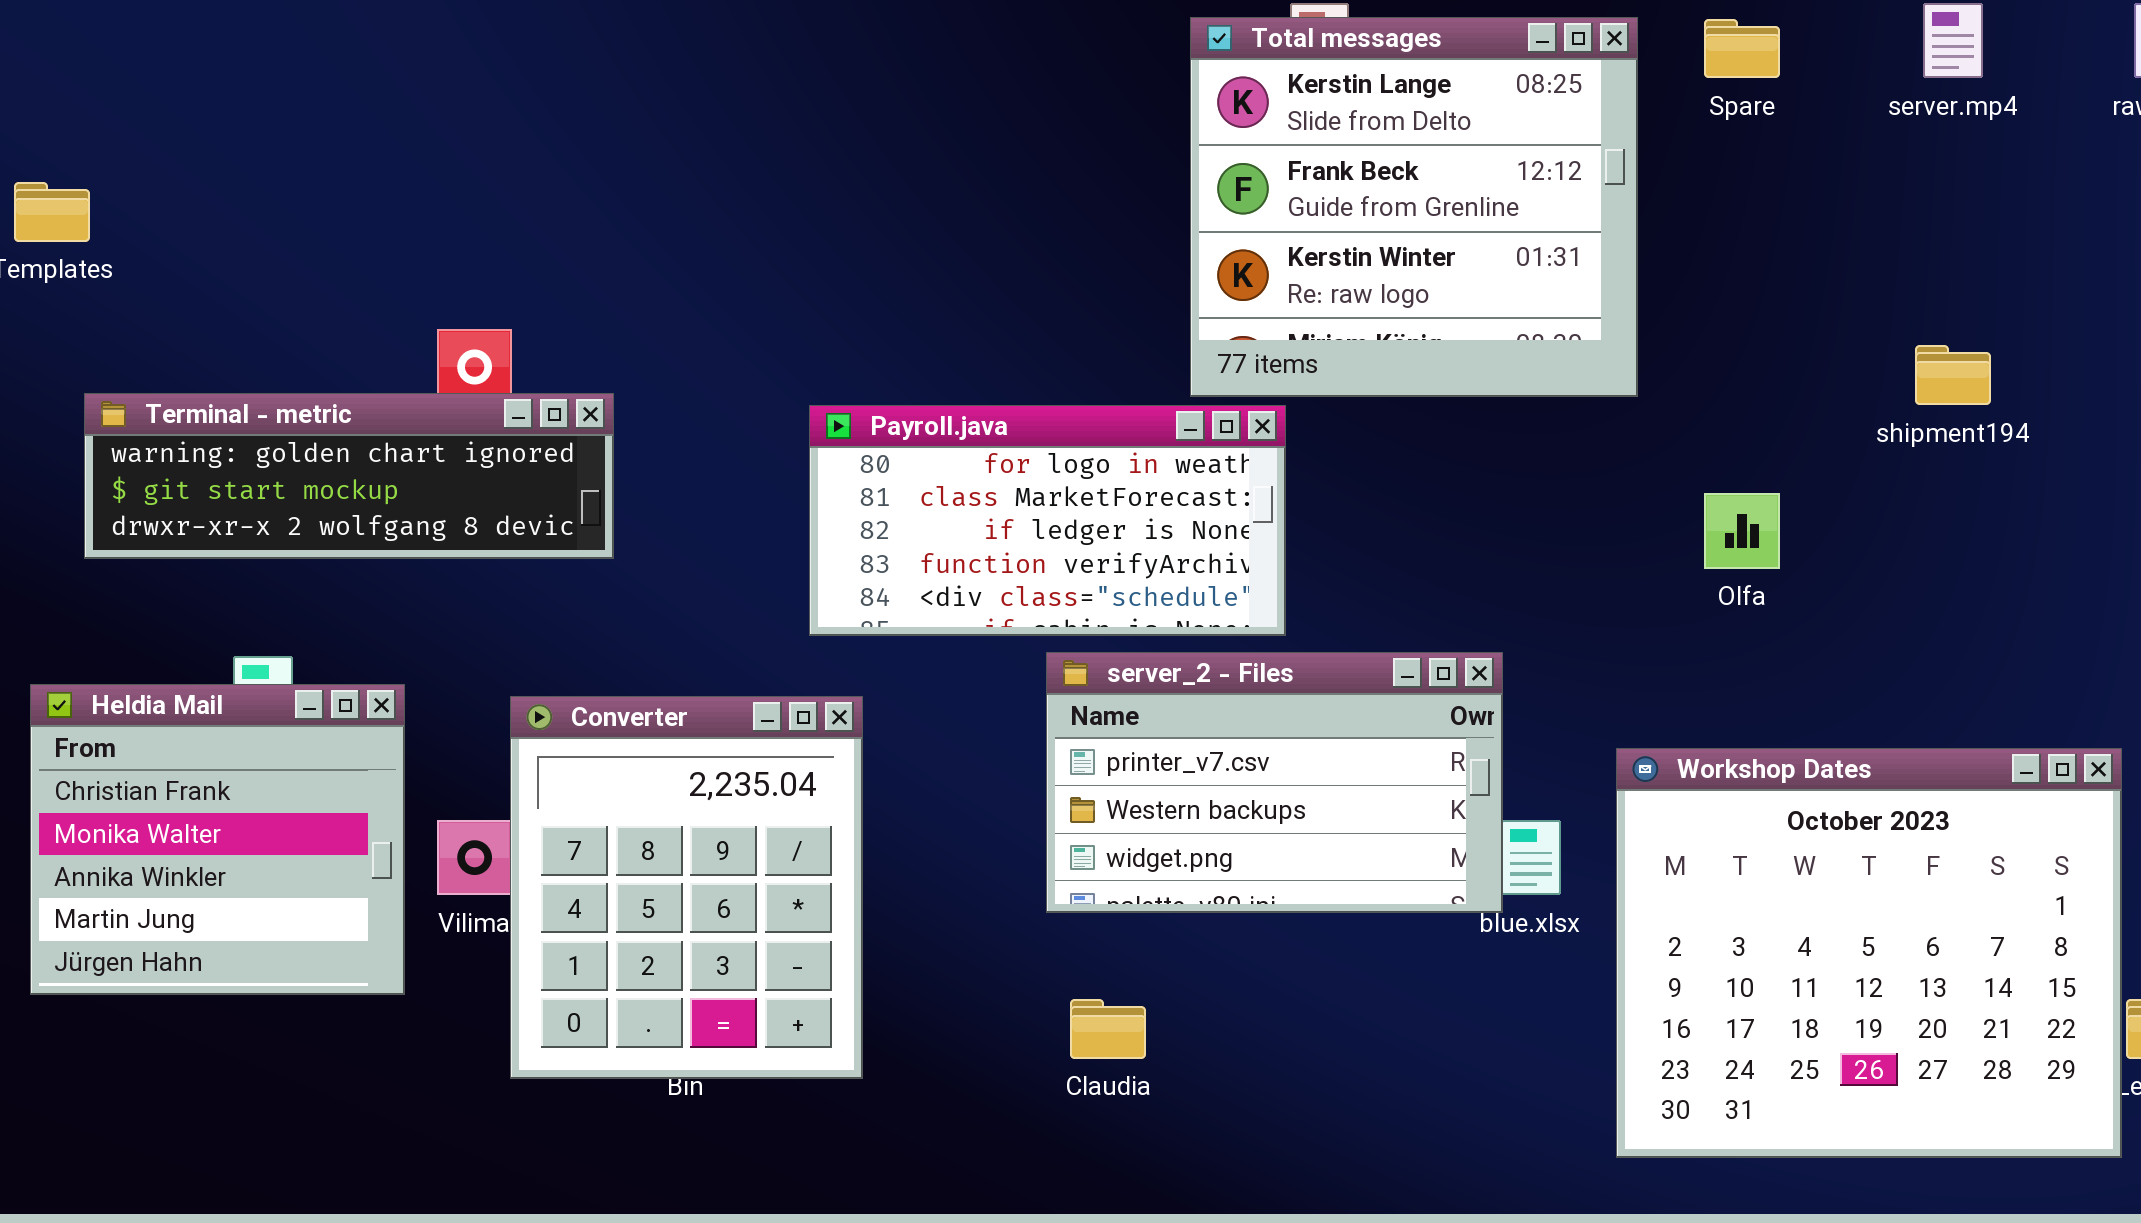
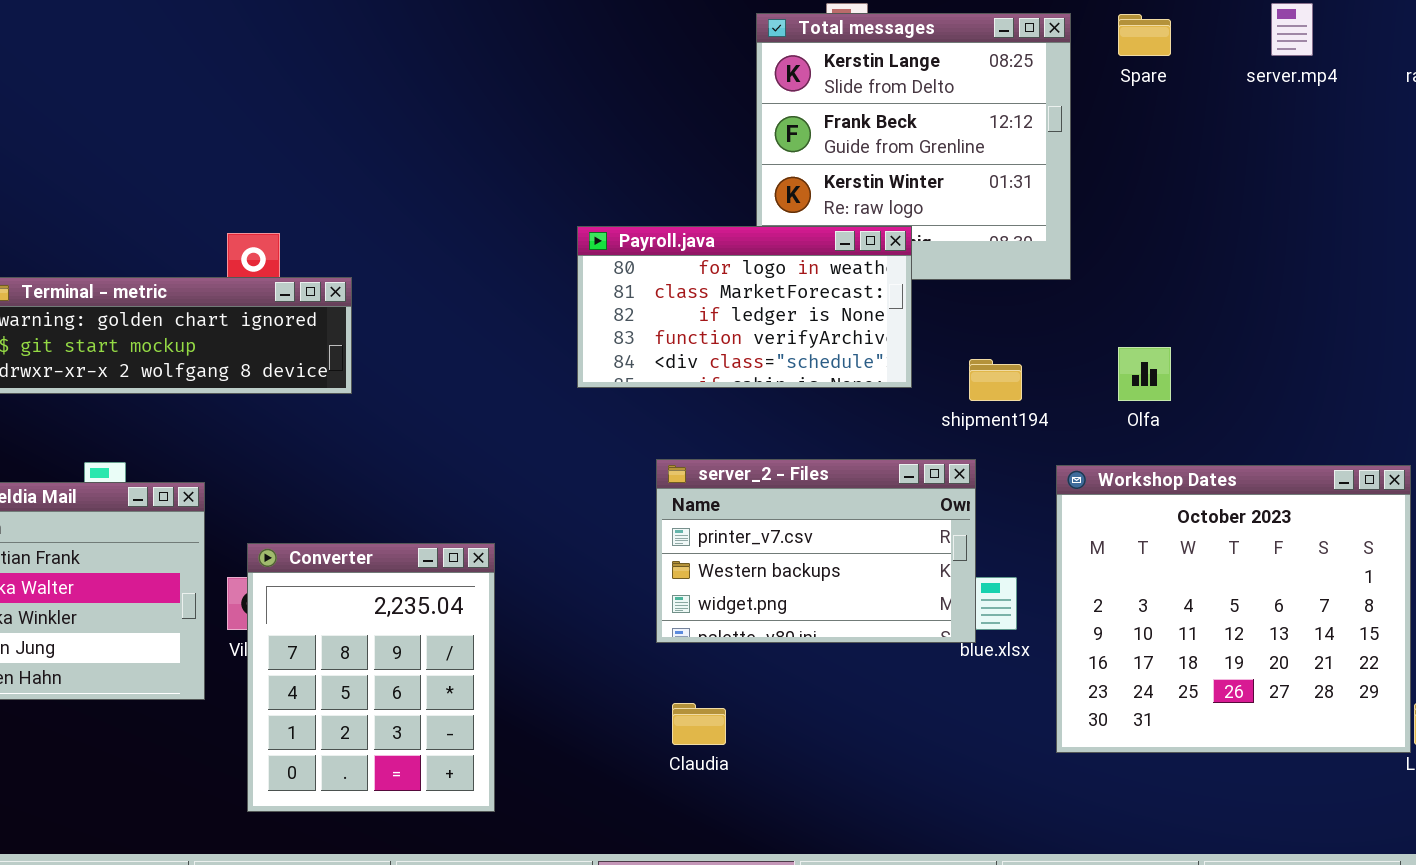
shipment194: [1915,345,1991,405] -> [969,359,1022,401], moved
Payroll.java: [809,405,1286,636] -> [577,226,912,388], moved
Converter: [510,696,863,1079] -> [247,543,495,812], moved
Workshop Dates: [1616,748,2122,1158] -> [1056,465,1411,753], moved

